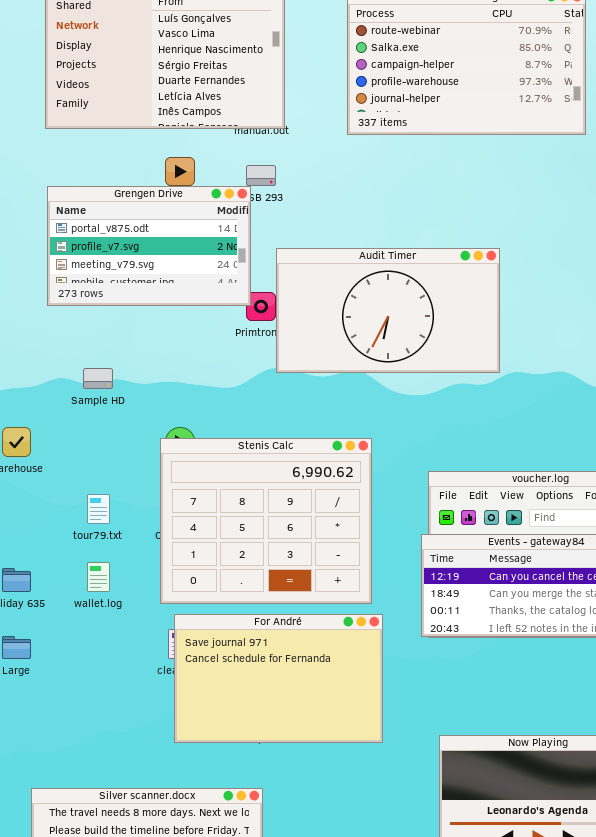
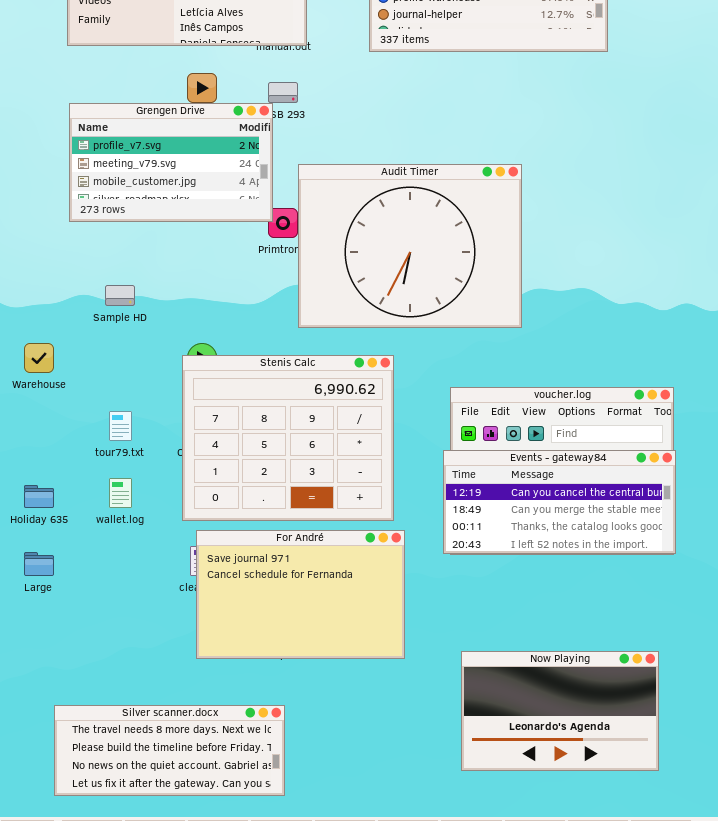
Grengen Drive: [47,186,251,306] -> [69,103,273,222], scrolled down 1 row
Audit Timer: [276,248,500,373] -> [298,164,522,328], resized

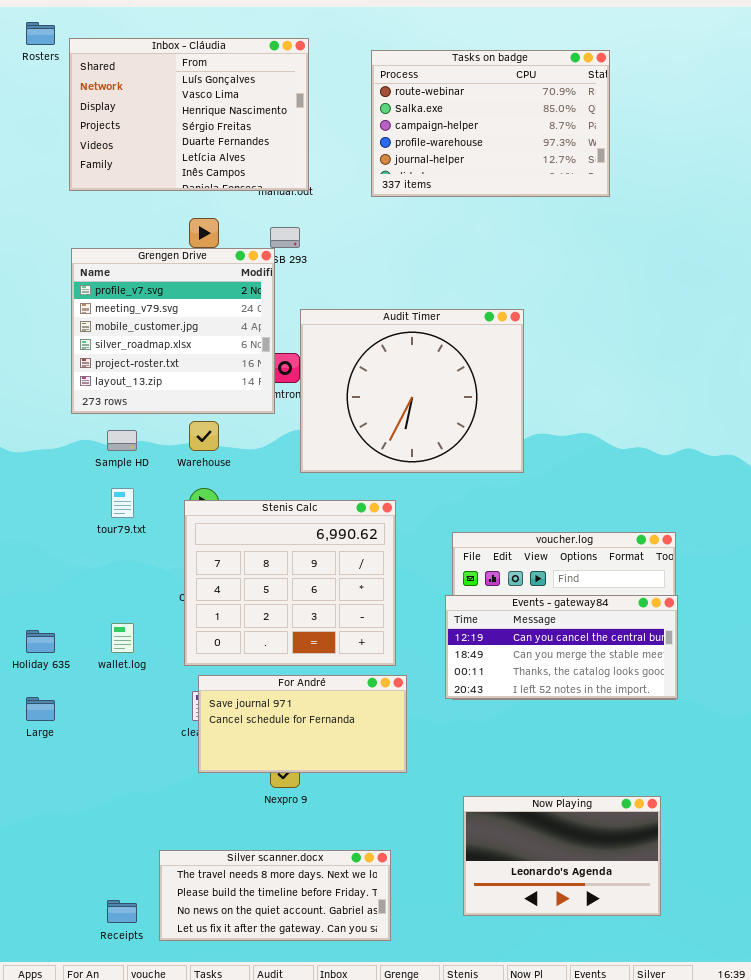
Grengen Drive: [69,103,273,222] -> [71,248,275,414], resized
Warehouse: [24,343,54,373] -> [189,421,219,451], moved
tour79.txt: [109,411,132,441] -> [111,488,134,518], moved
For André: [196,530,405,659] -> [198,675,407,773], resized
Silver scanner.docx: [54,705,285,796] -> [159,850,391,941], moved

